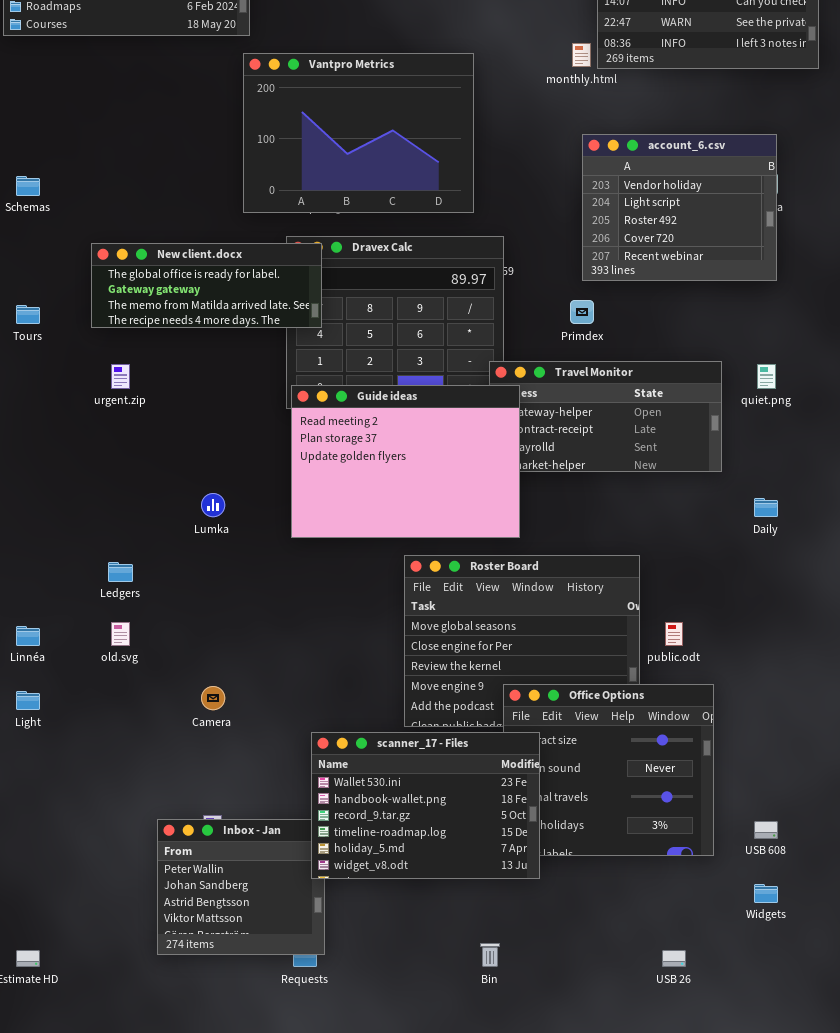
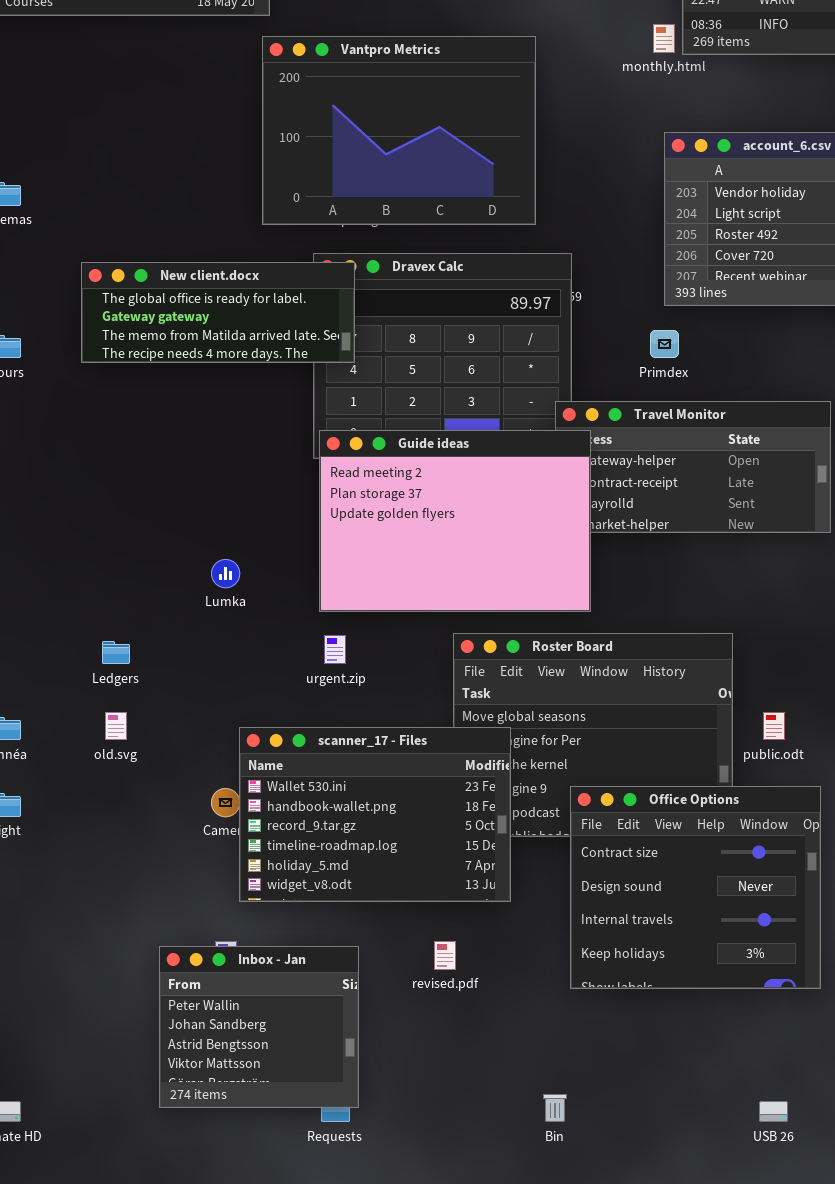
urgent.zip: [111,364,130,389] -> [324,635,346,664], moved
scanner_17 - Files: [311,732,540,879] -> [239,727,511,902], moved

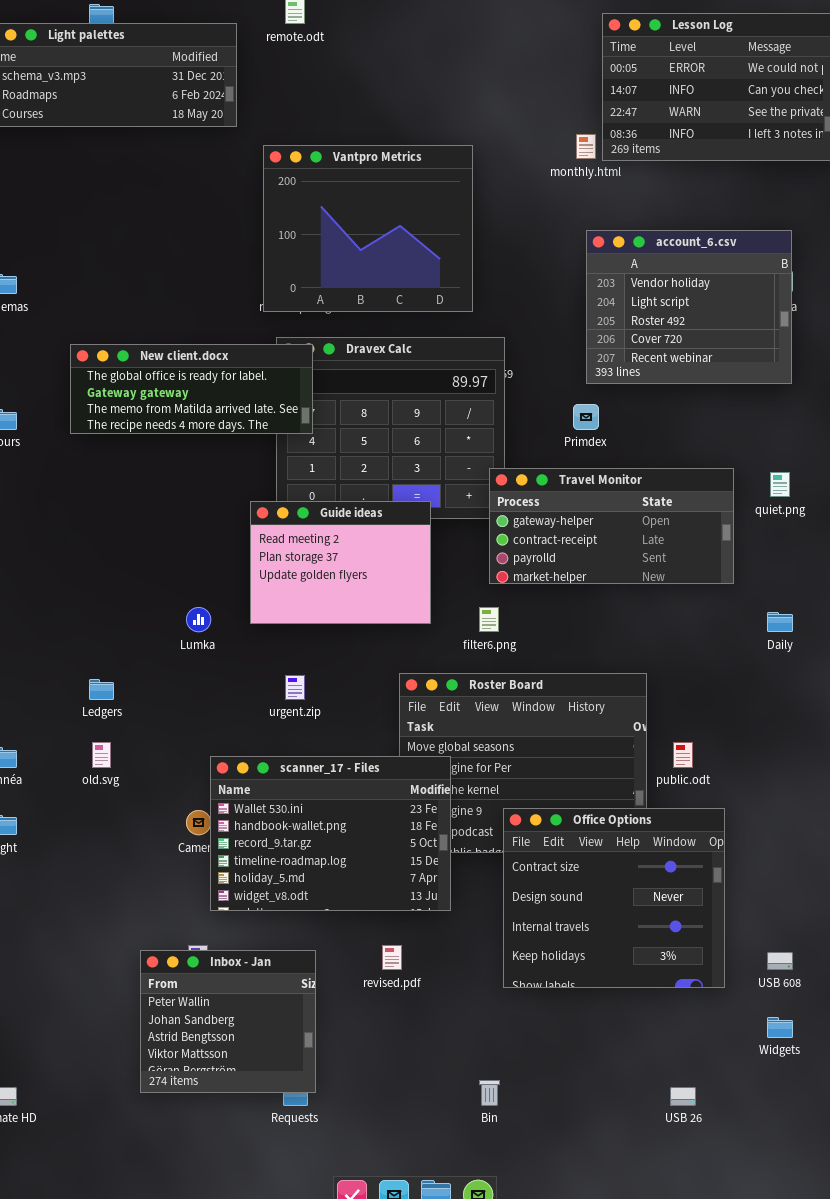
Vantpro Metrics: [262,36,536,225] -> [263,145,473,312], resized
Guide ideas: [319,430,591,612] -> [250,501,431,624], moved, resized

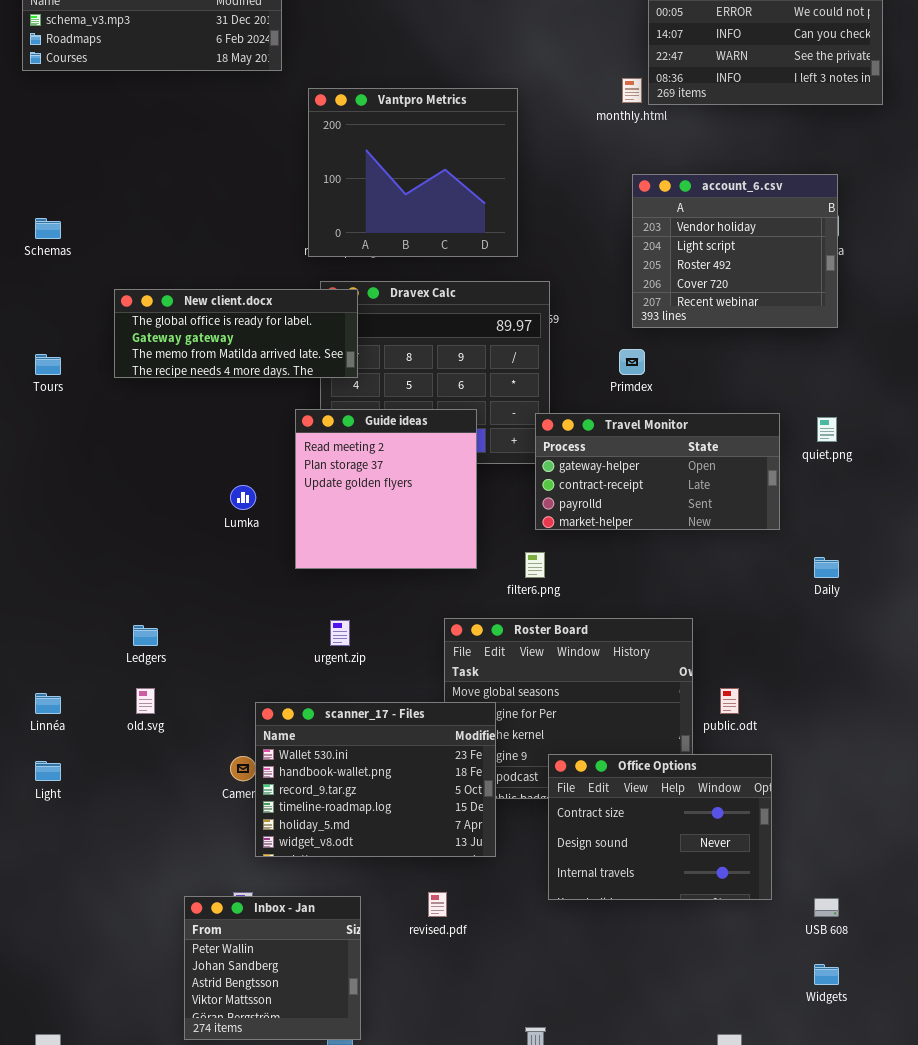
Guide ideas: [250,501,431,624] -> [295,409,477,569], resized
Lumka: [186,607,211,632] -> [230,485,256,510], moved
Office Options: [503,808,725,988] -> [548,754,772,900], resized

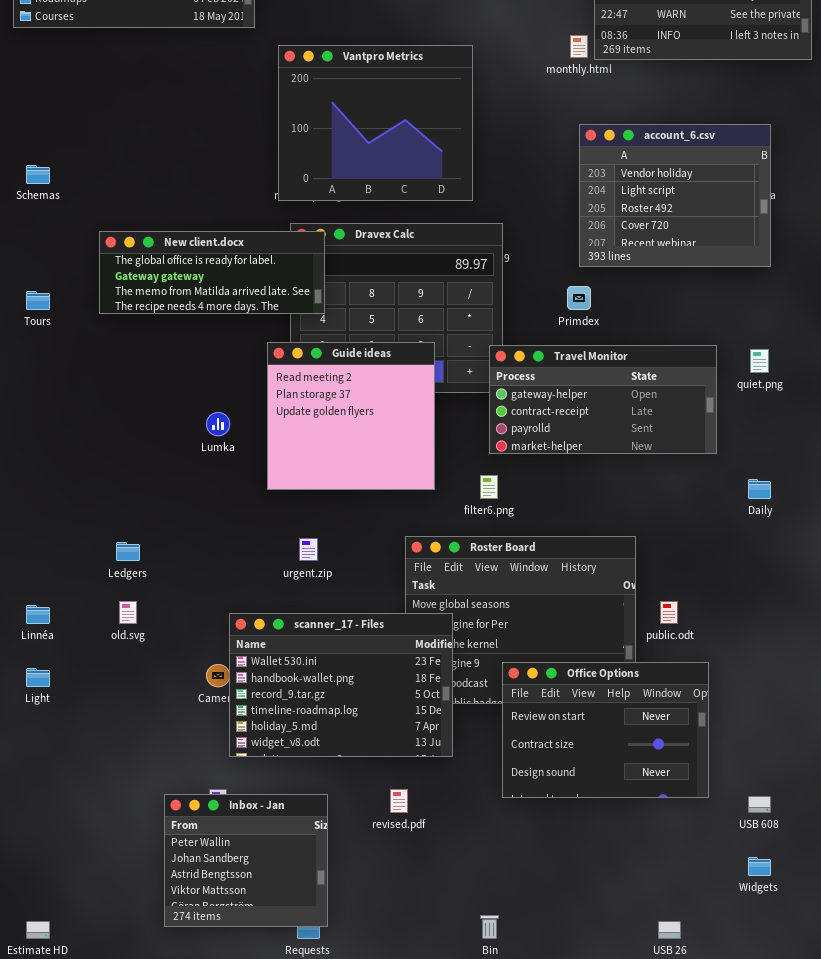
Office Options: [548,754,772,900] -> [502,662,709,798], scrolled up 1 row

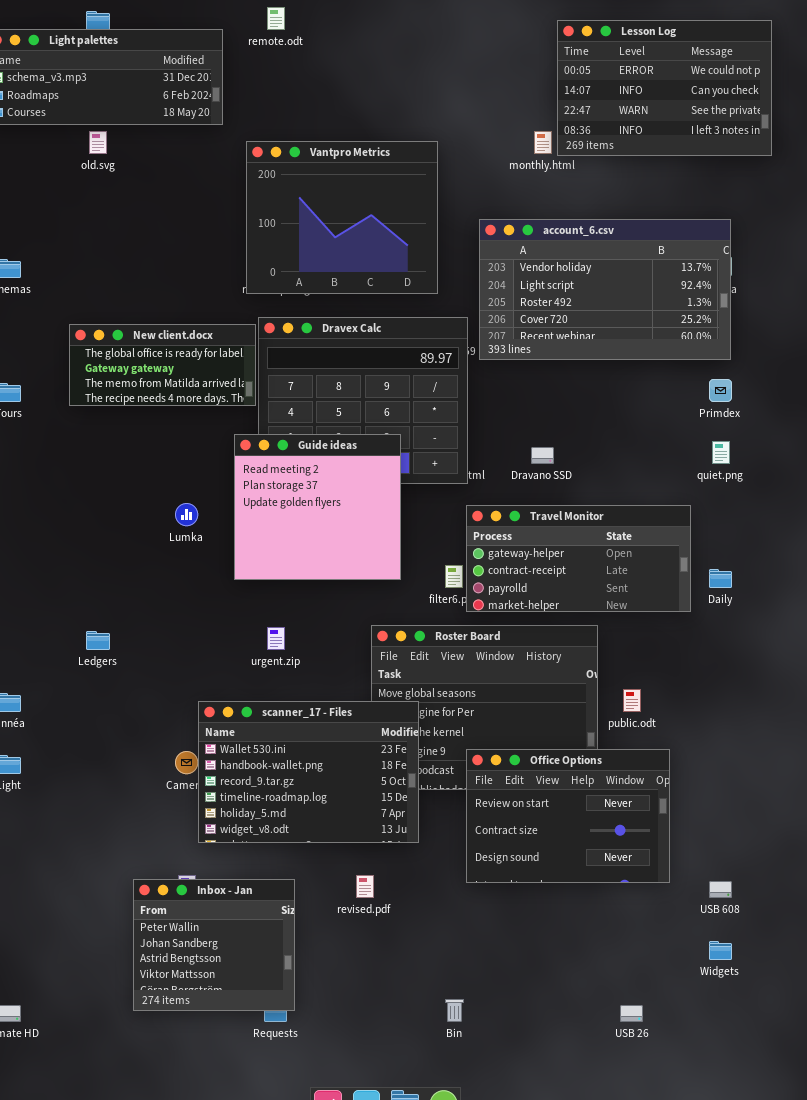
account_6.csv: [579,124,771,267] -> [479,219,731,360], resized
New client.docx: [99,231,325,314] -> [69,324,256,406], resized
Primdex: [567,286,591,310] -> [709,379,732,402], moved
Travel Monitor: [489,345,717,454] -> [466,505,691,612], moved
old.svg: [119,601,137,624] -> [89,131,107,154], moved

